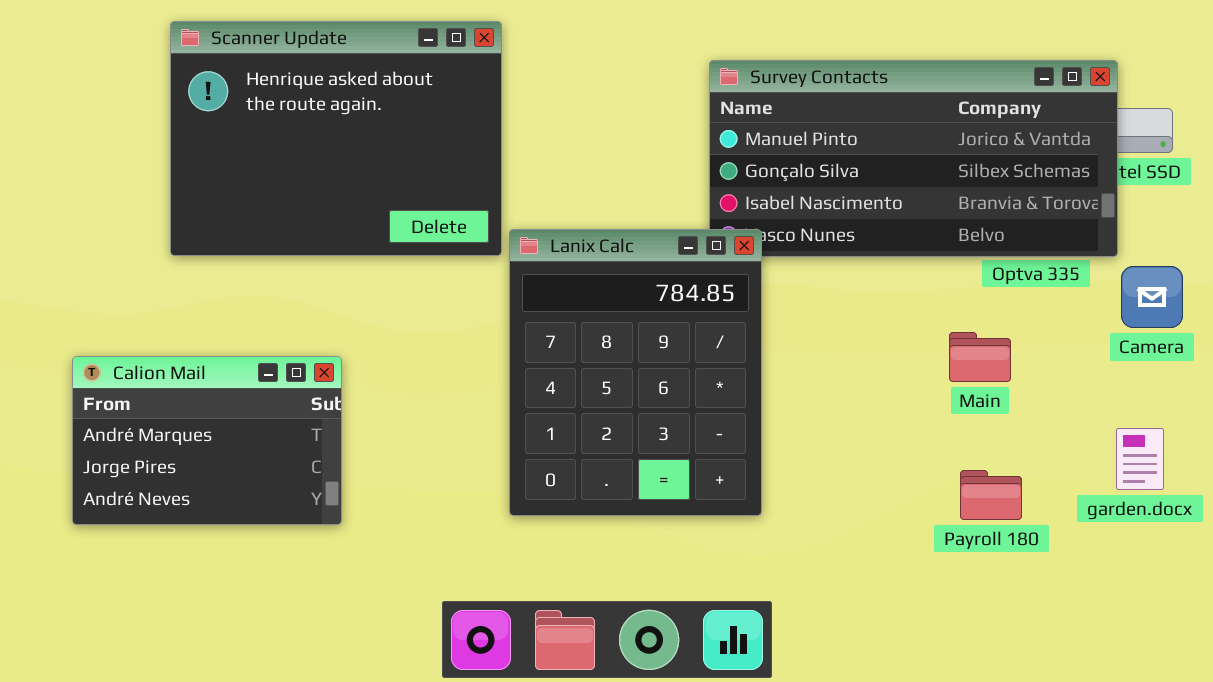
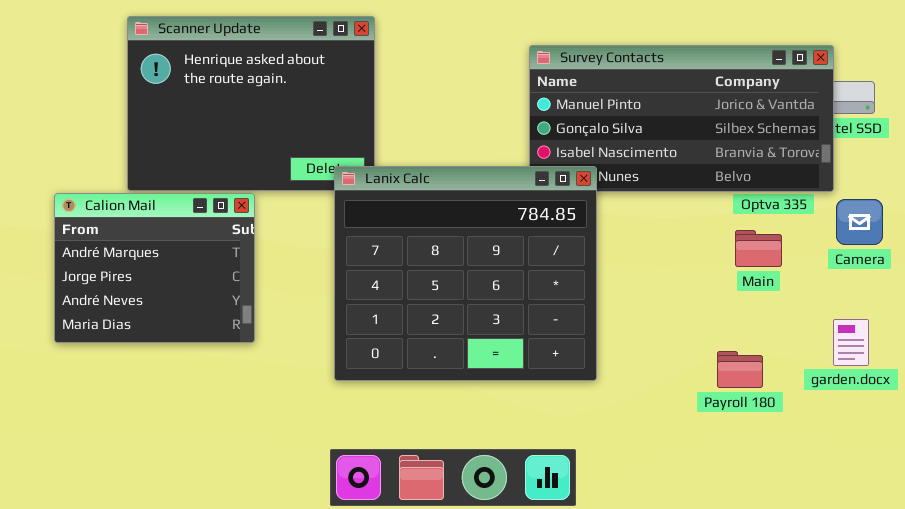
Lanix Calc: [509,229,762,516] -> [334,166,597,381], moved, resized
Main: [949,332,1011,382] -> [735,230,782,267], moved
Calion Mail: [72,356,342,525] -> [54,193,255,343], moved, resized

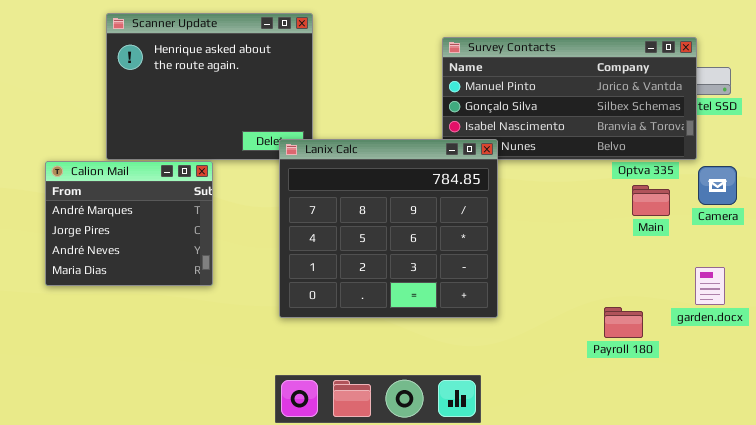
Main: [735,230,782,267] -> [632,185,670,216], moved
Payroll 180: [717,351,763,388] -> [604,307,643,338], moved

